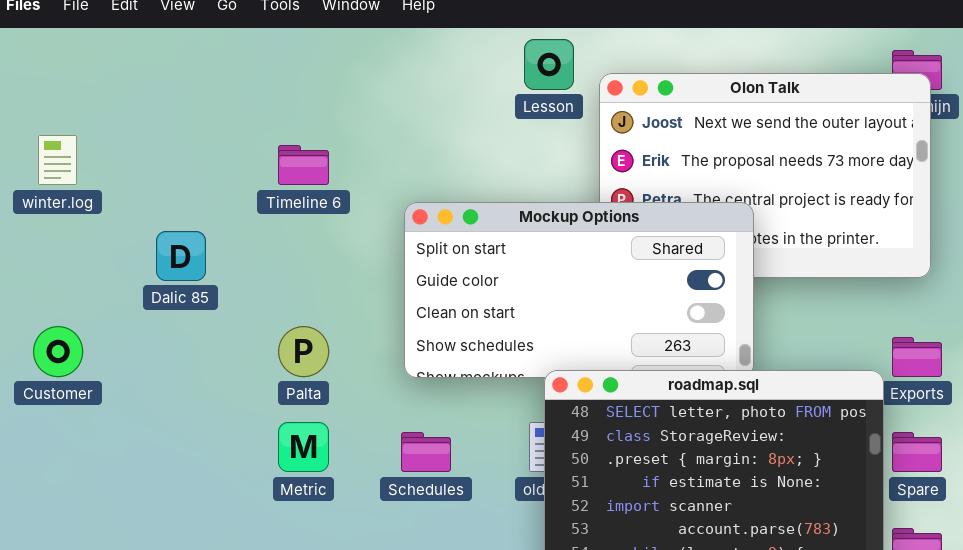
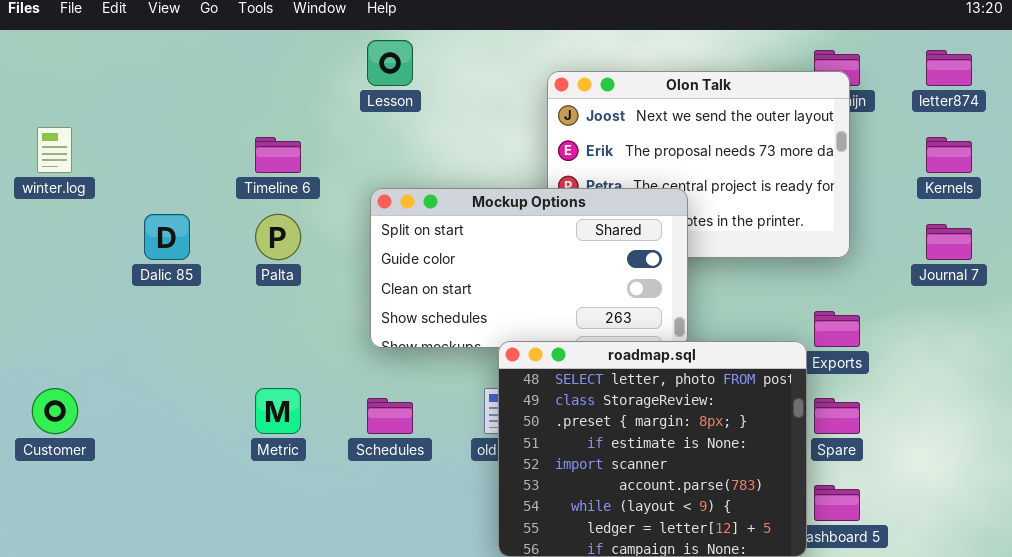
Lesson: [524,39,574,90] -> [367,40,413,86], moved
Customer: [33,326,83,377] -> [32,388,78,434], moved
Palta: [278,326,329,377] -> [255,214,301,260], moved

